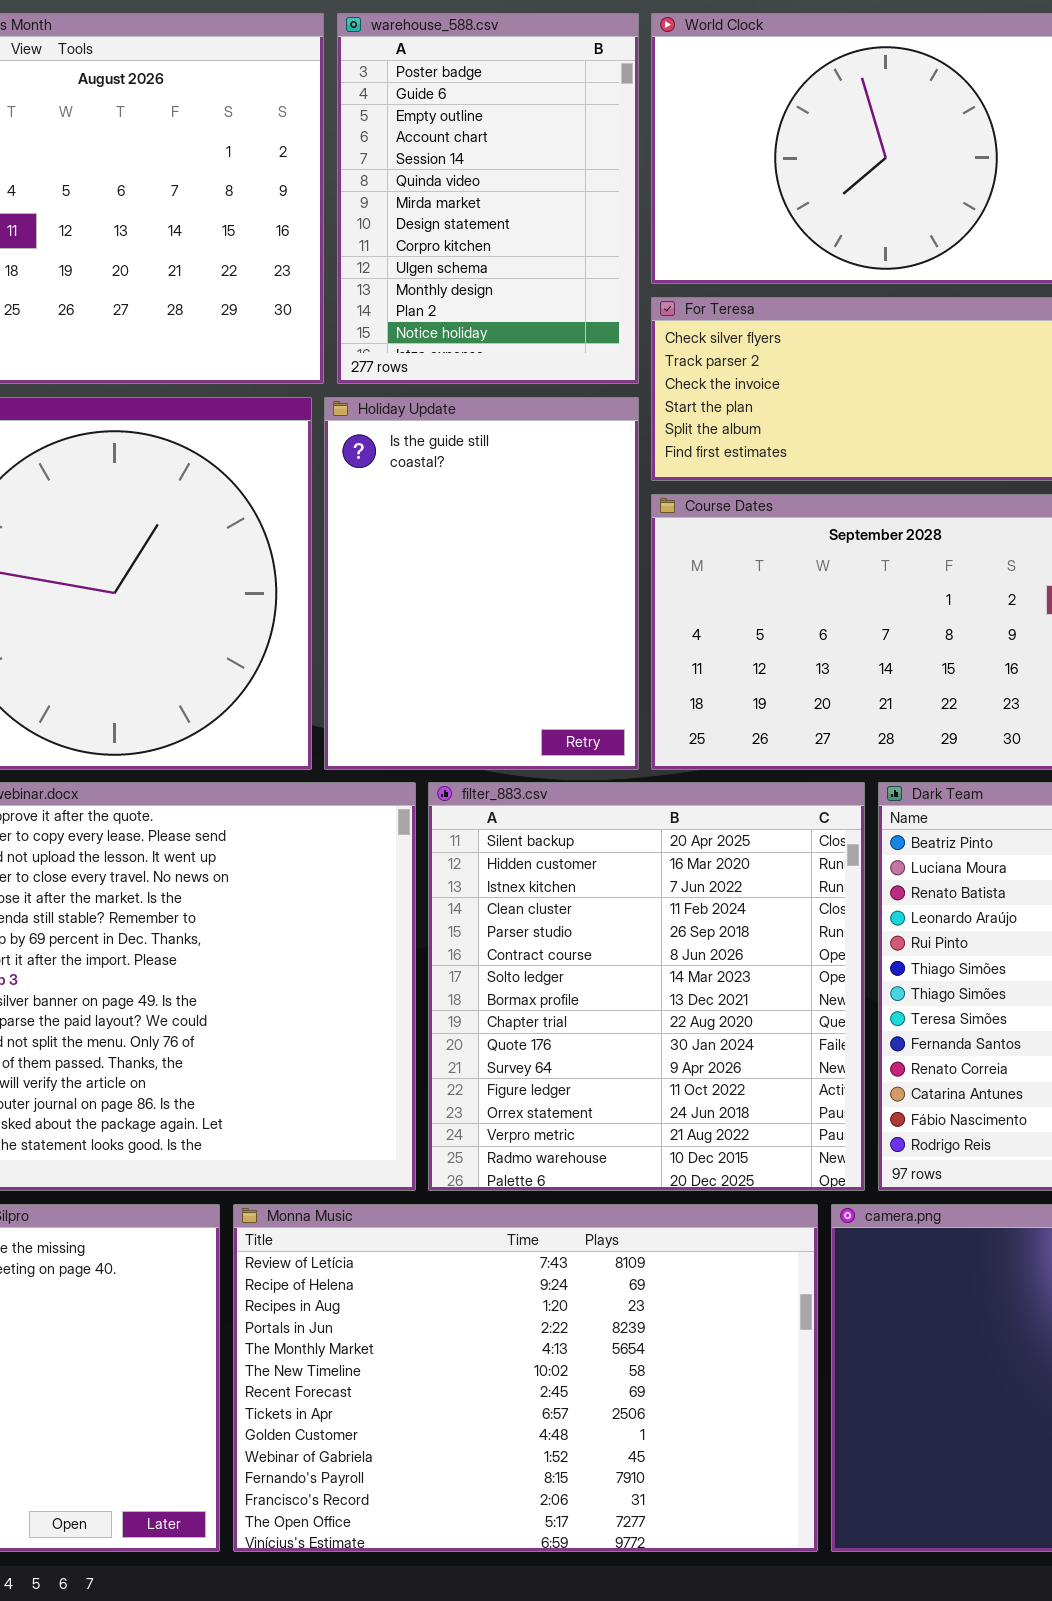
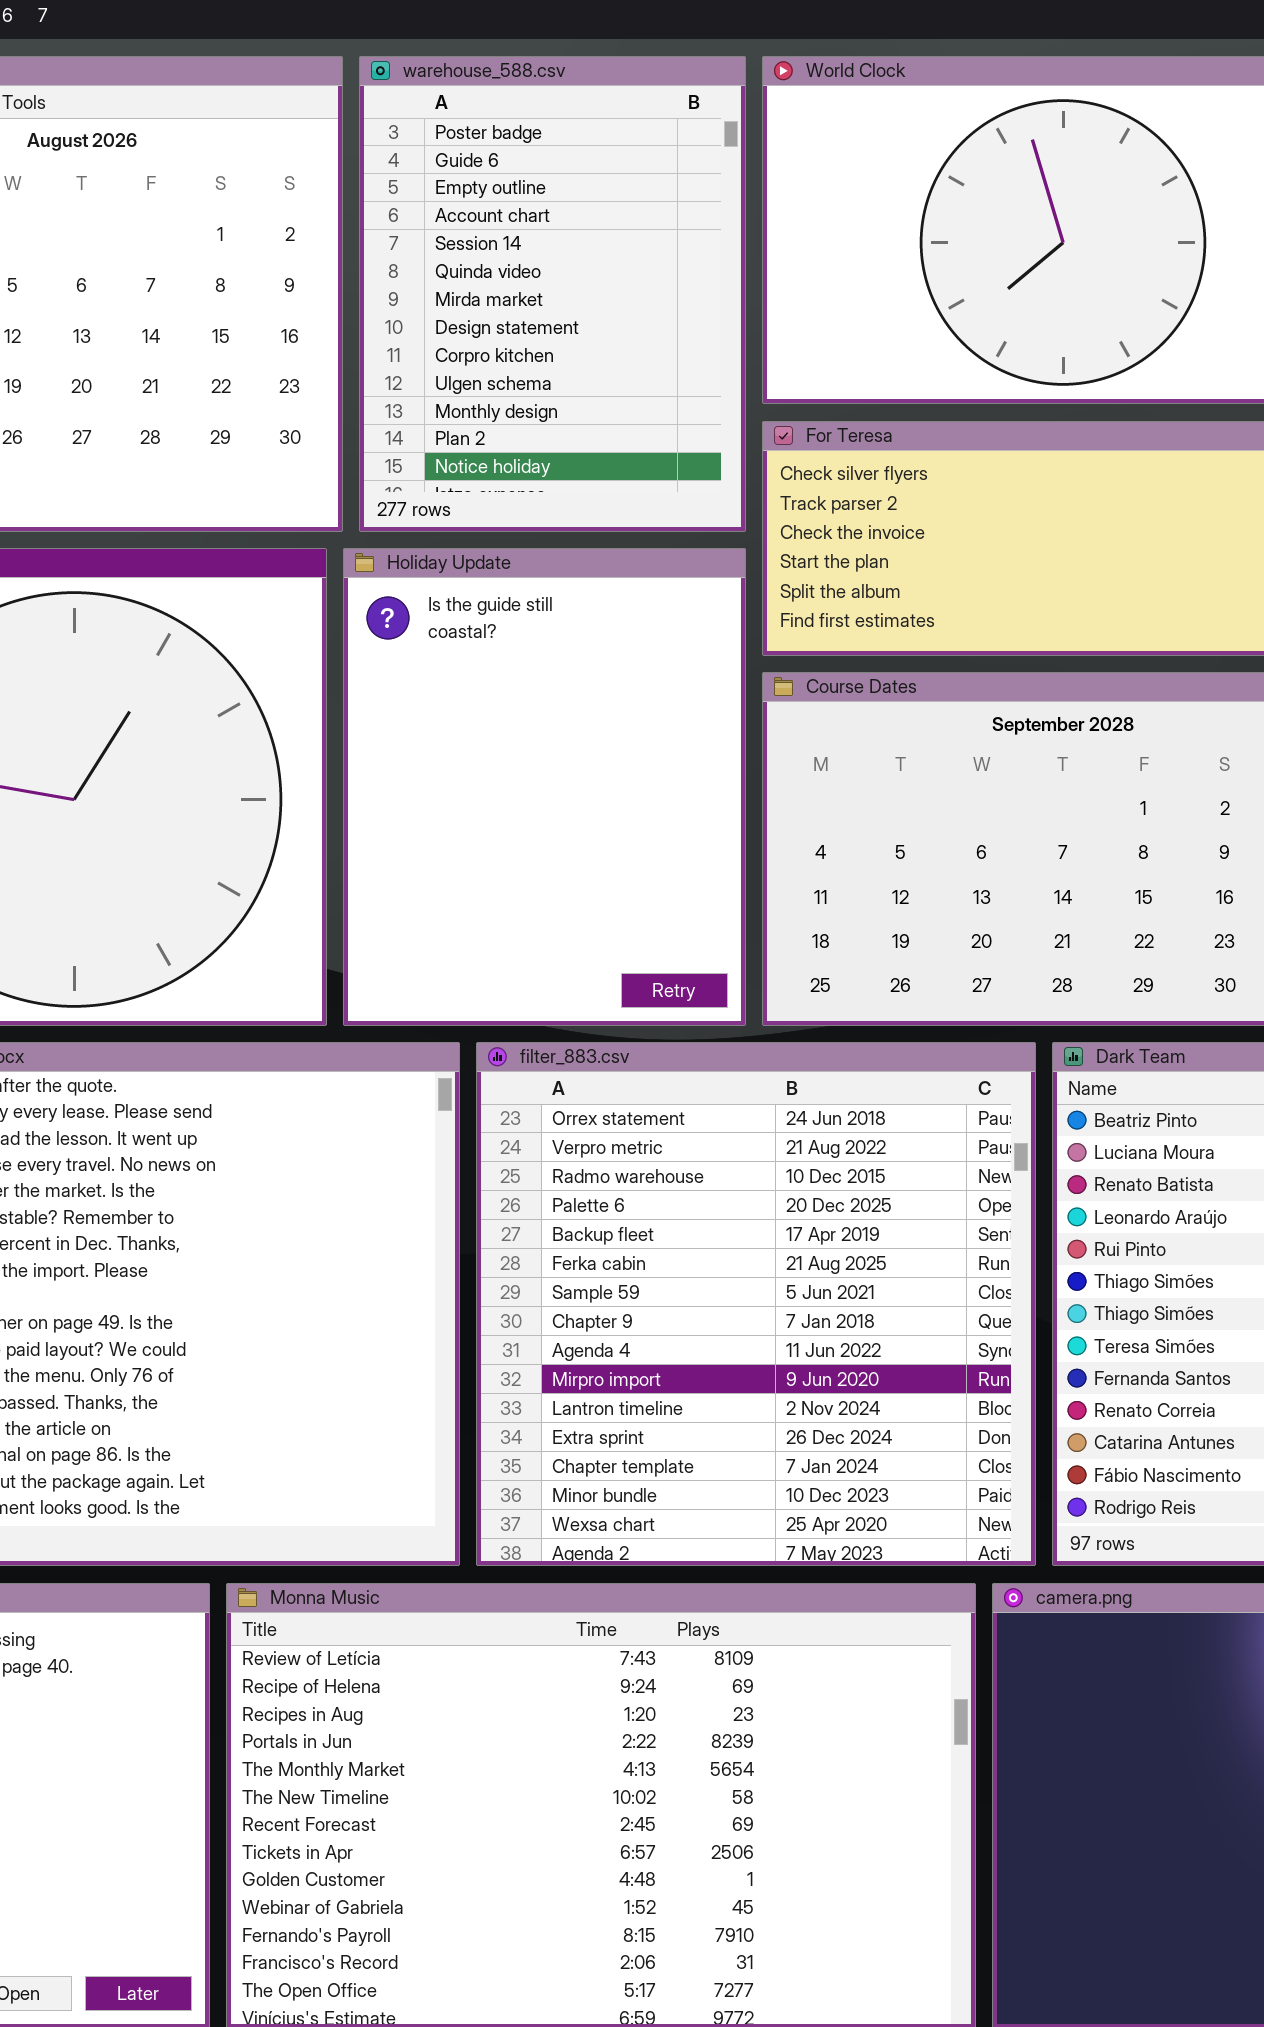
filter_883.csv: [428,782,865,1191] -> [476,1042,1036,1566], scrolled down 12 rows

